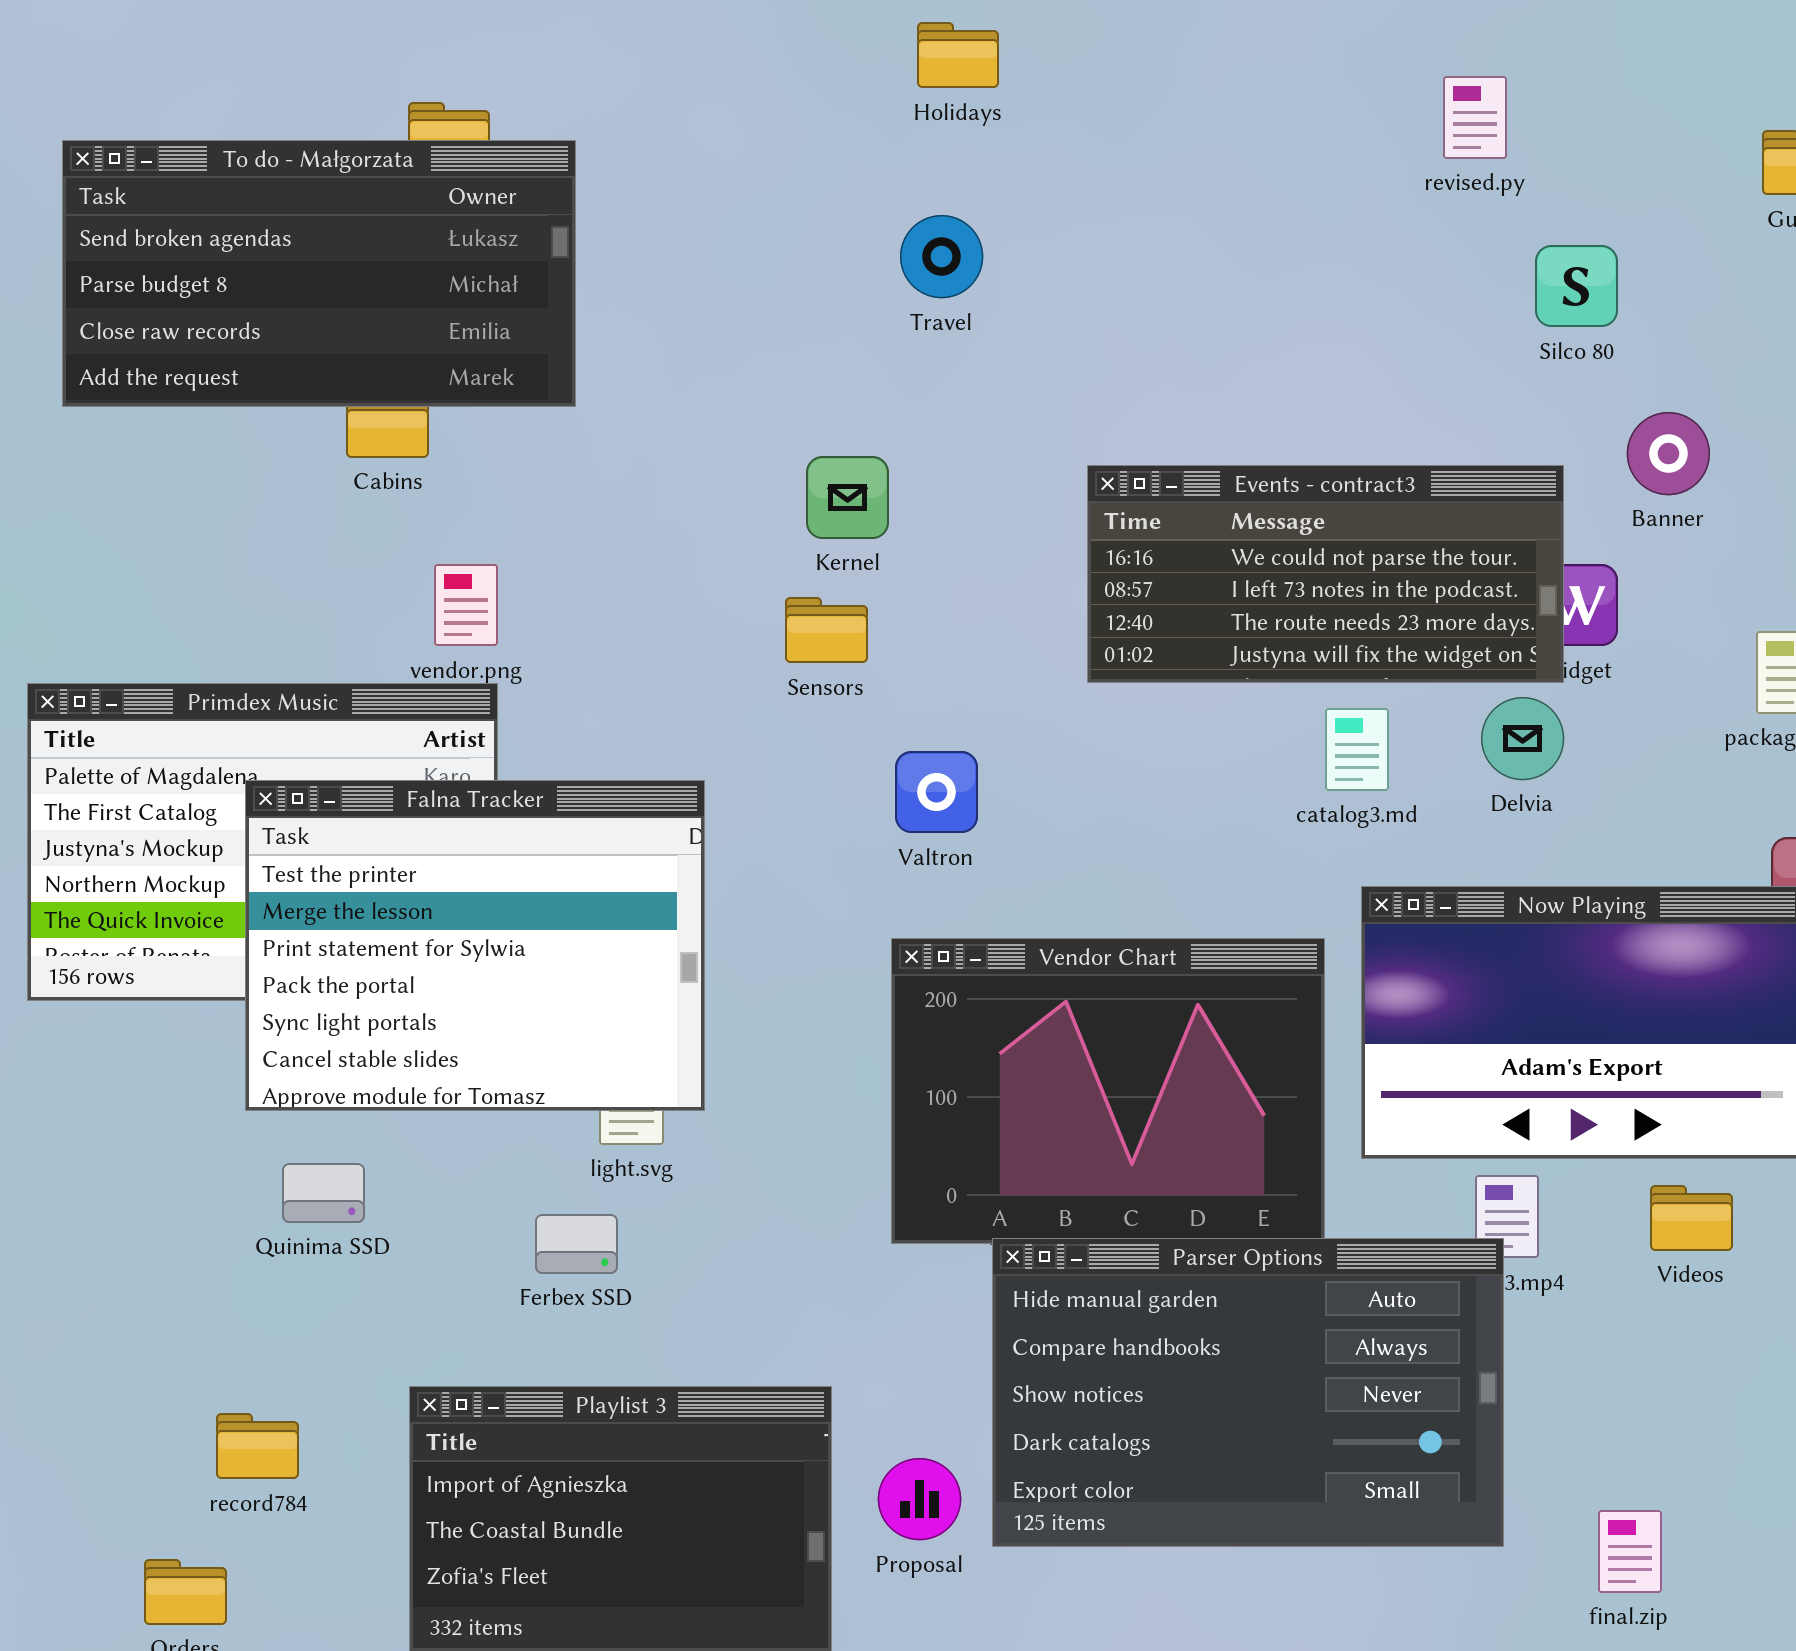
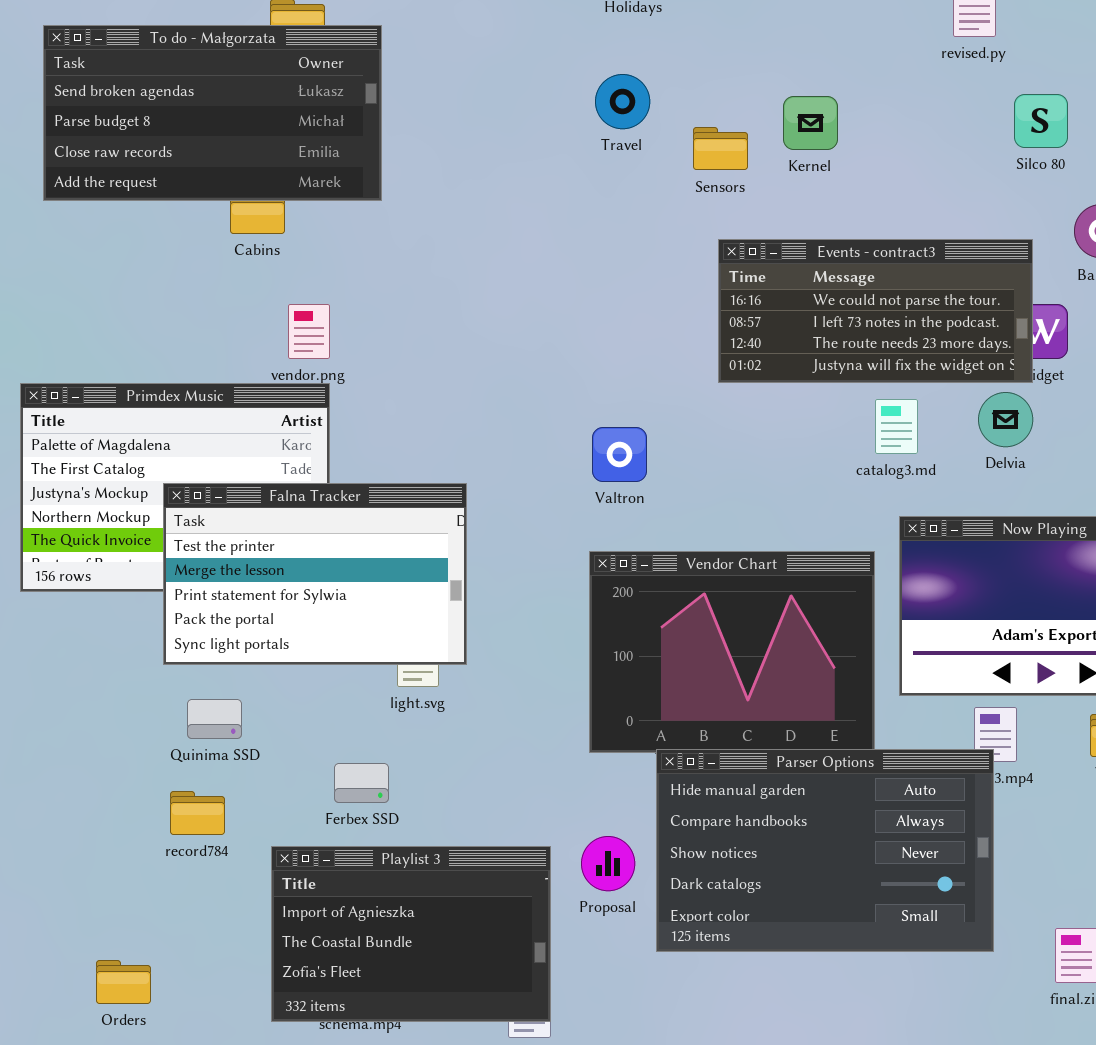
Kernel: [806,456,889,539] -> [783,96,838,150], moved
Sensors: [785,597,868,663] -> [693,127,748,170], moved
Falna Tracker: [245,780,705,1111] -> [163,483,467,665], resized
Ferbex SSD: [535,1214,618,1274] -> [334,763,389,803], moved
record784: [216,1413,299,1479] -> [170,791,225,835], moved
Proposal: [878,1458,961,1540] -> [581,836,635,891], moved

